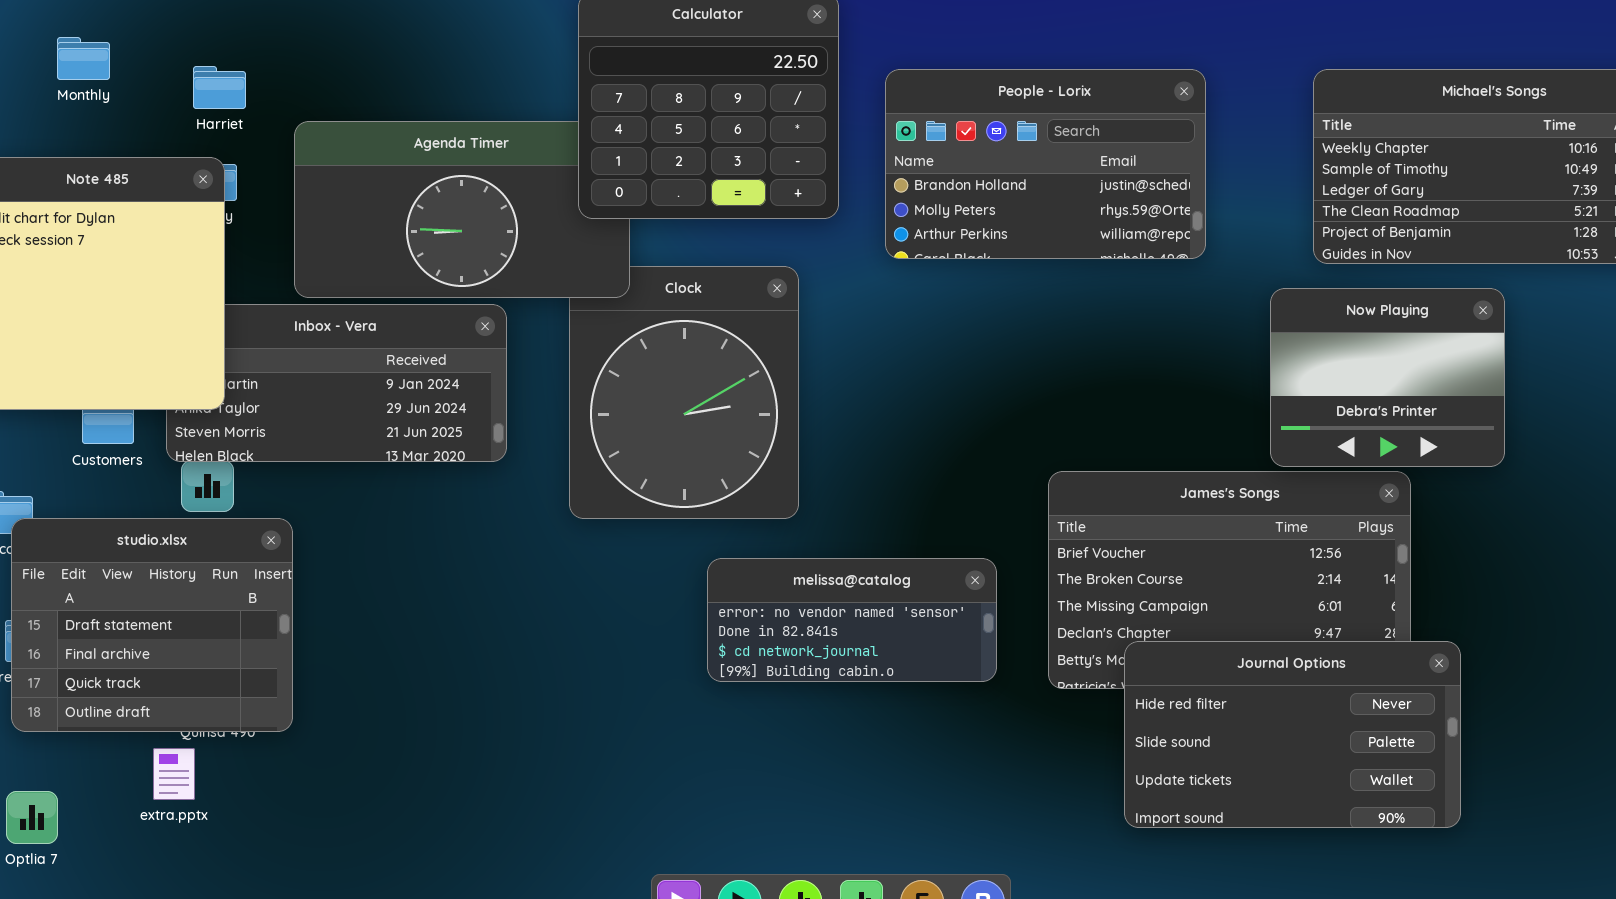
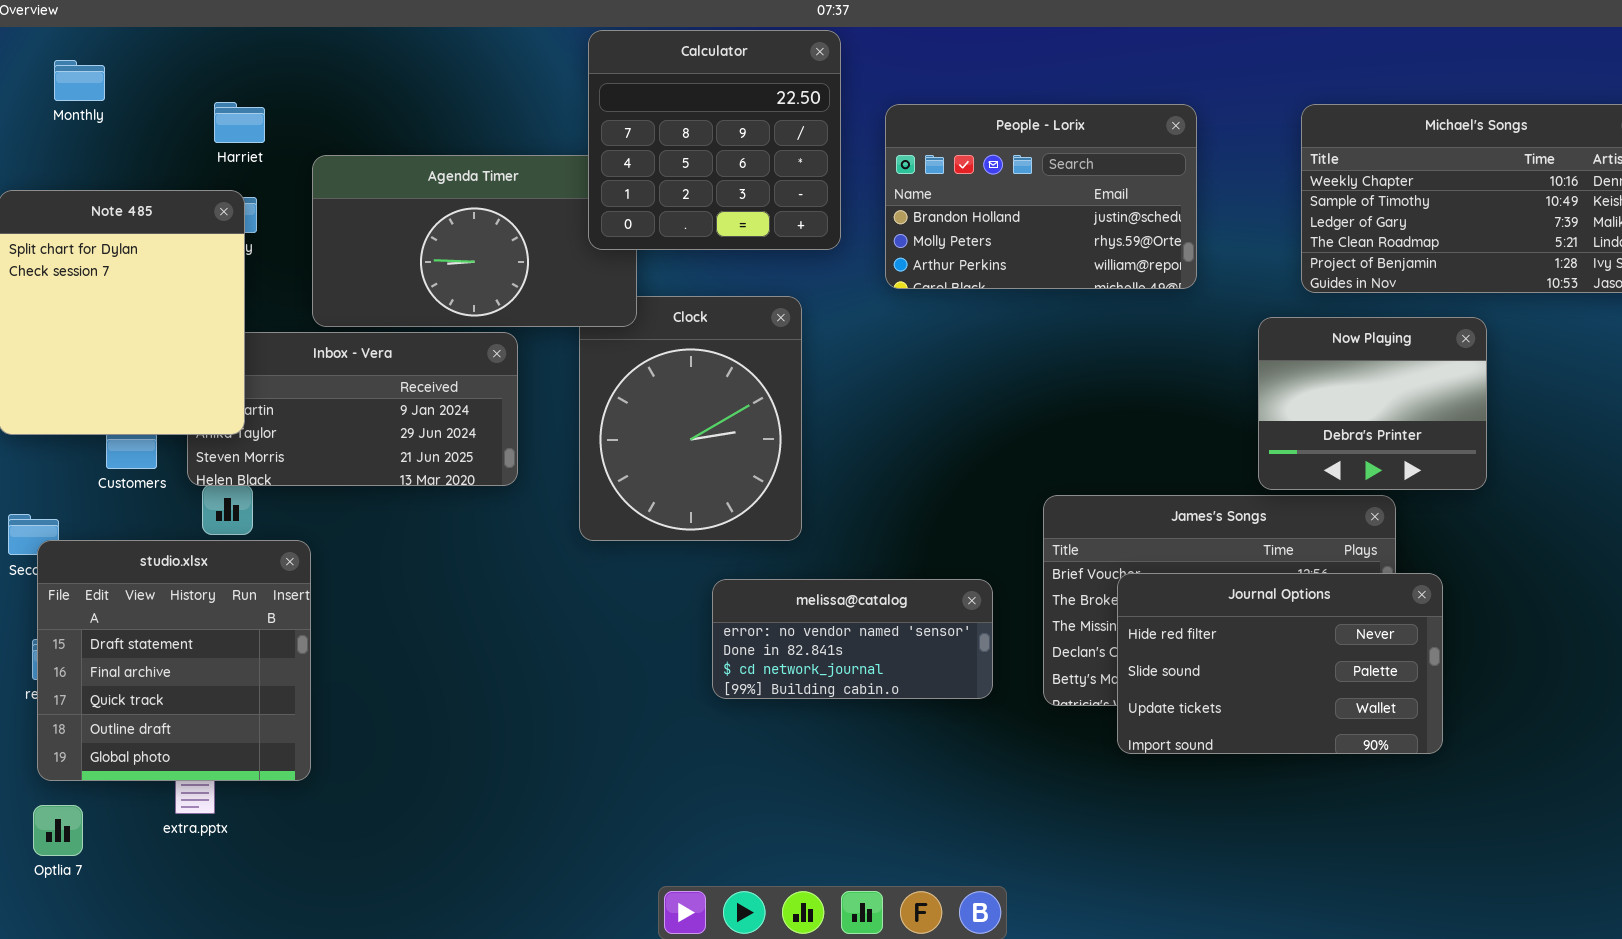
Monthly: [57,37,110,80] -> [54,60,105,101], moved
studio.xlsx: [11,518,293,732] -> [37,540,311,781], resized
Journal Options: [1124,641,1461,828] -> [1117,573,1443,754], moved

